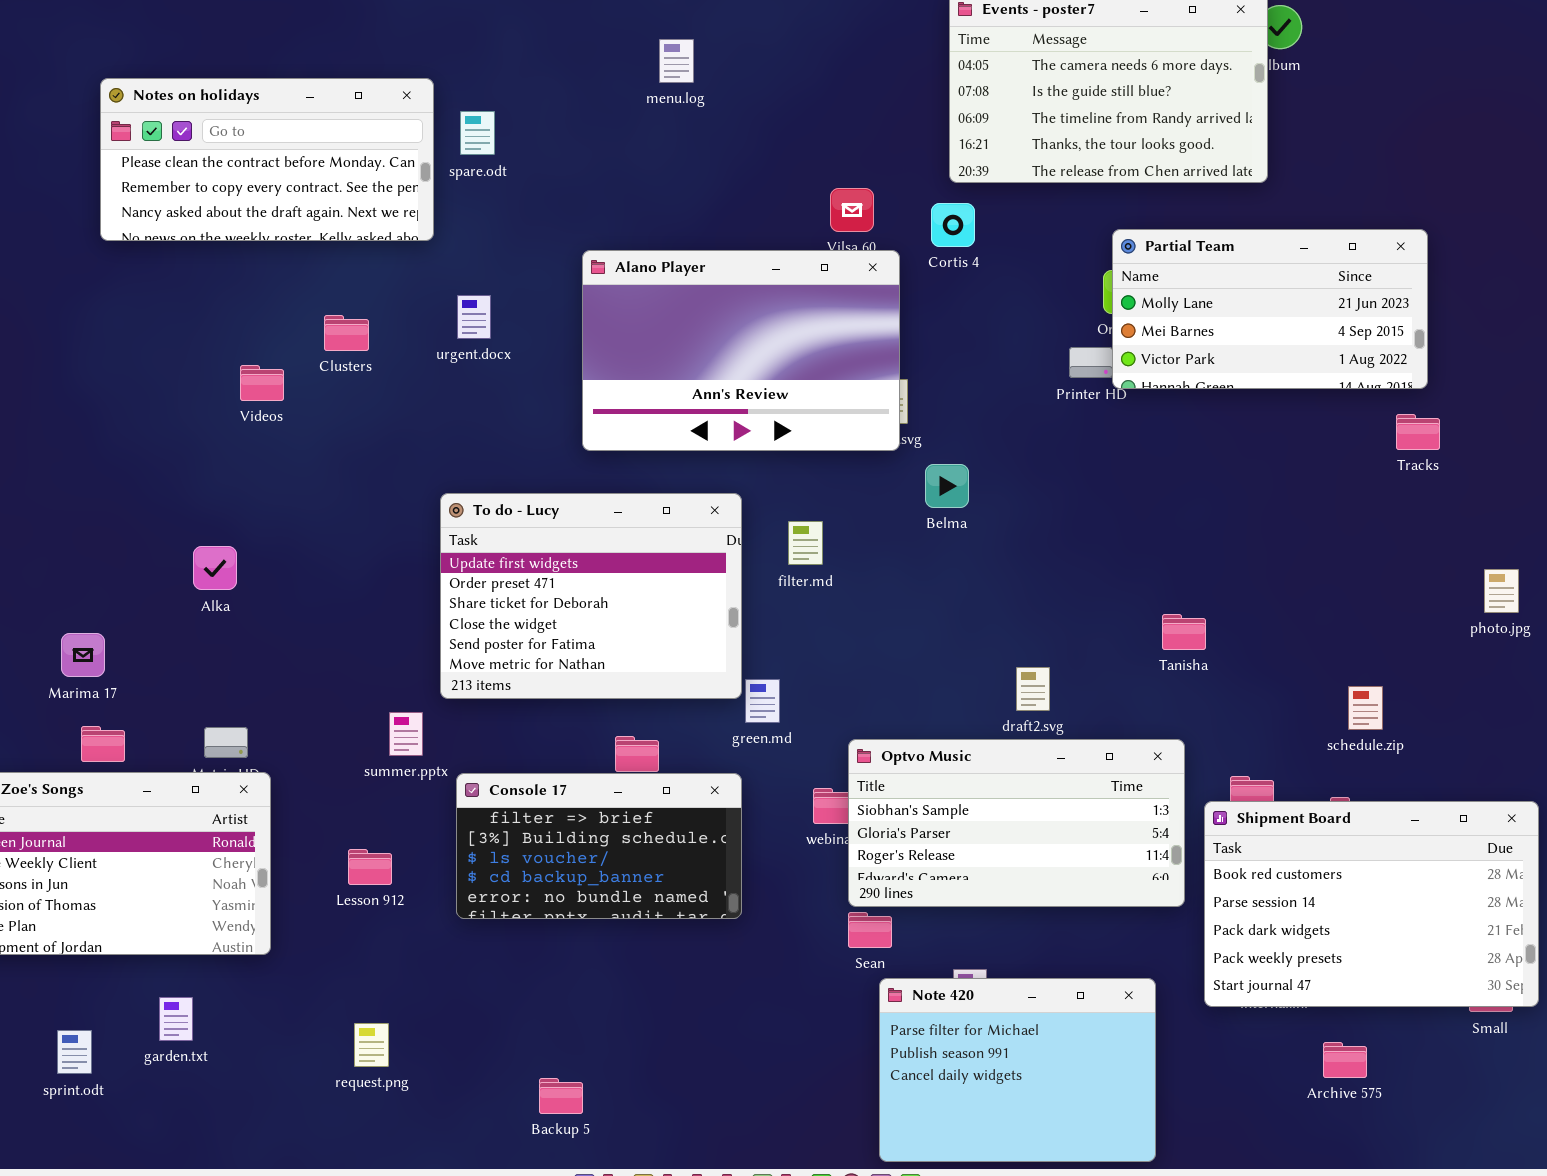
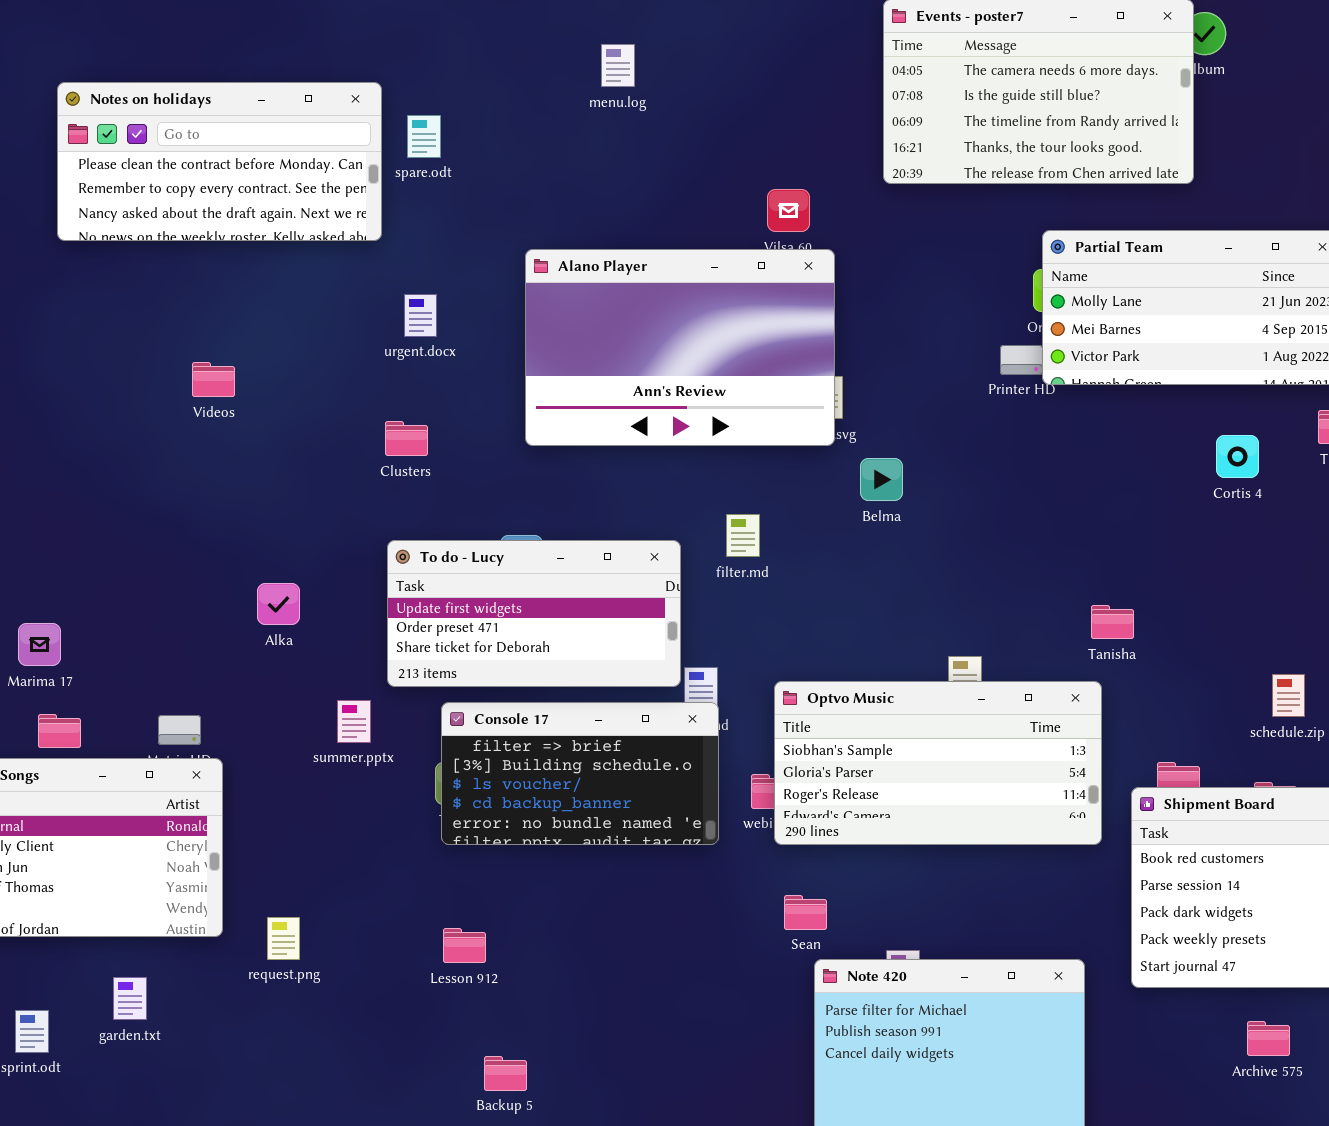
Cortis 4: [931,203,975,247] -> [1216,435,1259,478], moved
Clusters: [324,315,369,351] -> [385,421,428,456], moved
To do - Lucy: [440,493,742,699] -> [387,540,681,687], resized
Alka: [193,546,237,590] -> [257,583,300,625], moved
Optvo Music: [848,739,1185,907] -> [774,681,1102,845], moved
Console 17: [456,773,742,919] -> [441,702,719,845], moved
Lesson 912: [348,849,392,885] -> [443,928,486,963], moved
request.png: [354,1023,389,1067] -> [267,917,300,960], moved

